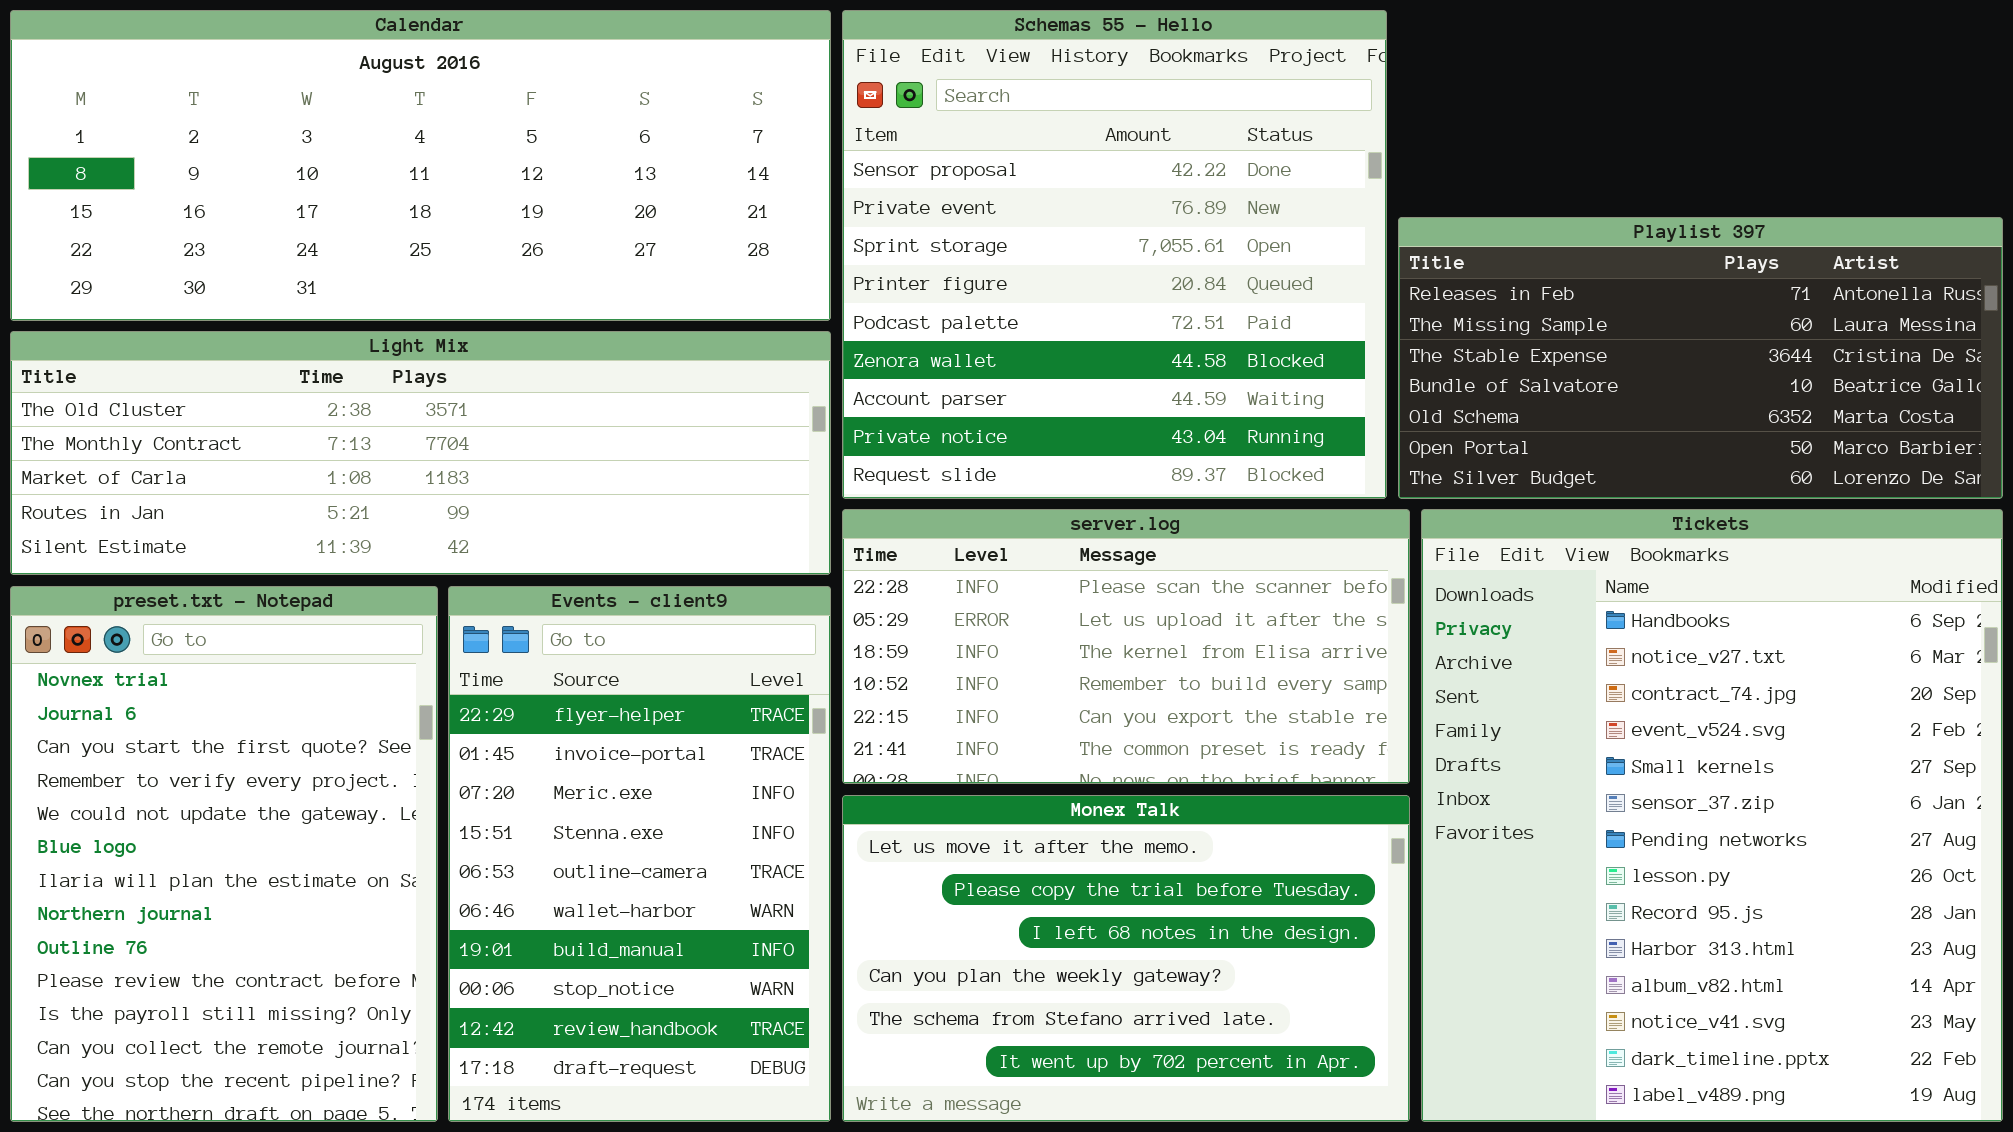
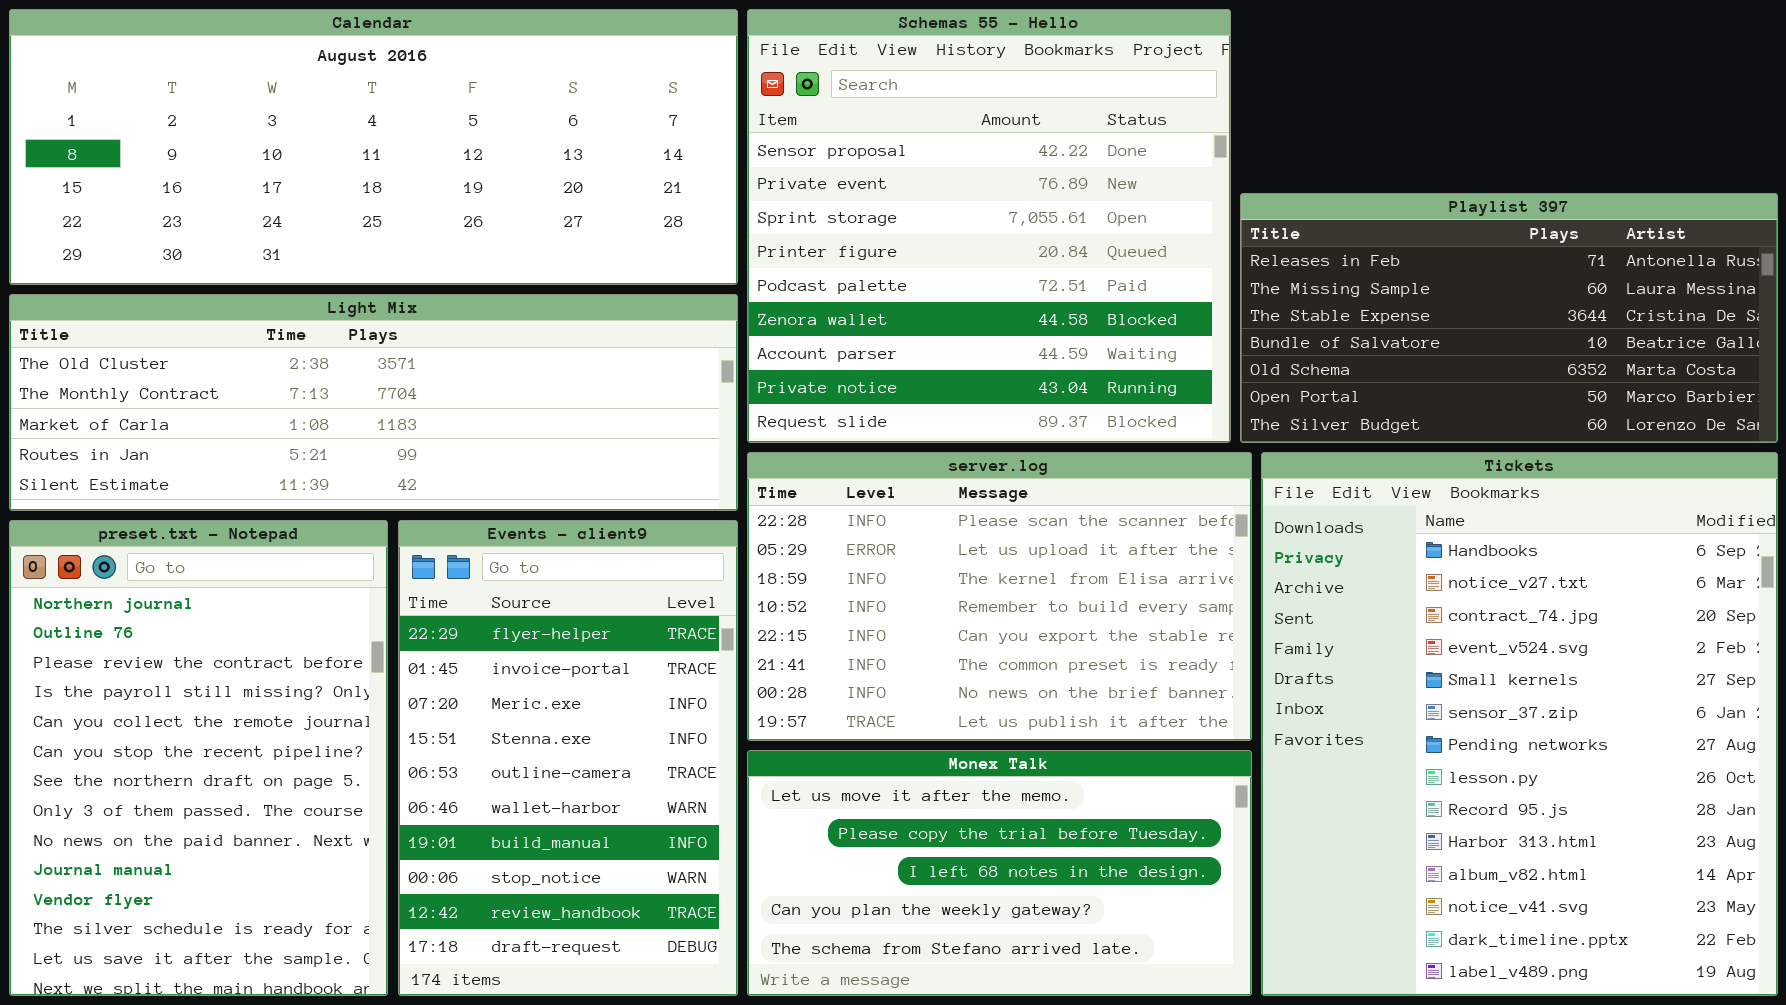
server.log: [842,509,1410,784] -> [747,452,1252,741], resized
preset.txt - Notepad: [10,586,438,1122] -> [9,520,388,996], scrolled down 7 rows
Monex Talk: [842,795,1410,1122] -> [747,750,1252,996], resized

